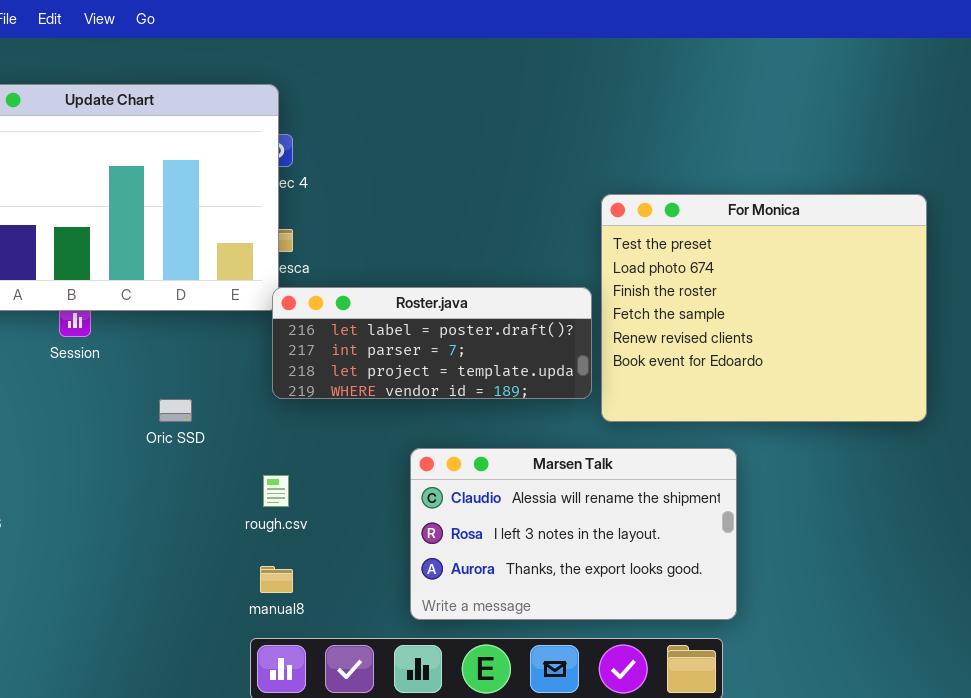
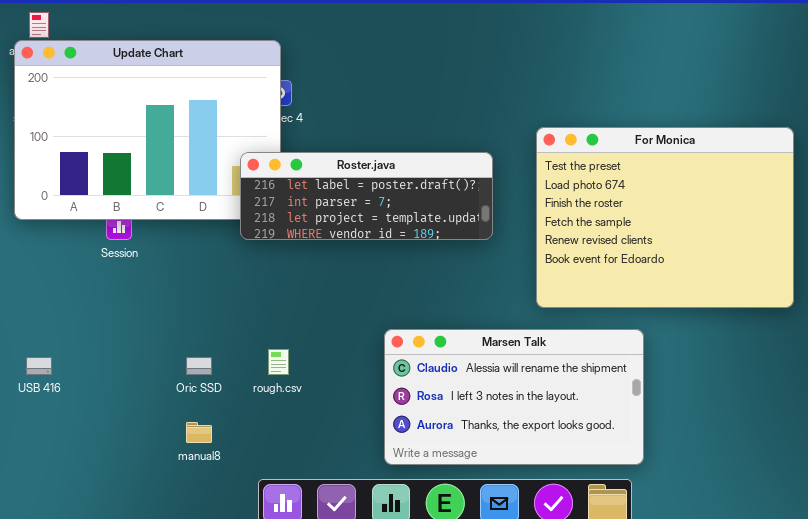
Roster.java: [272,287,592,399] -> [240,152,493,240], moved
Oric SSD: [159,399,192,422] -> [186,357,212,375], moved
manual8: [260,566,293,593] -> [186,422,212,443], moved

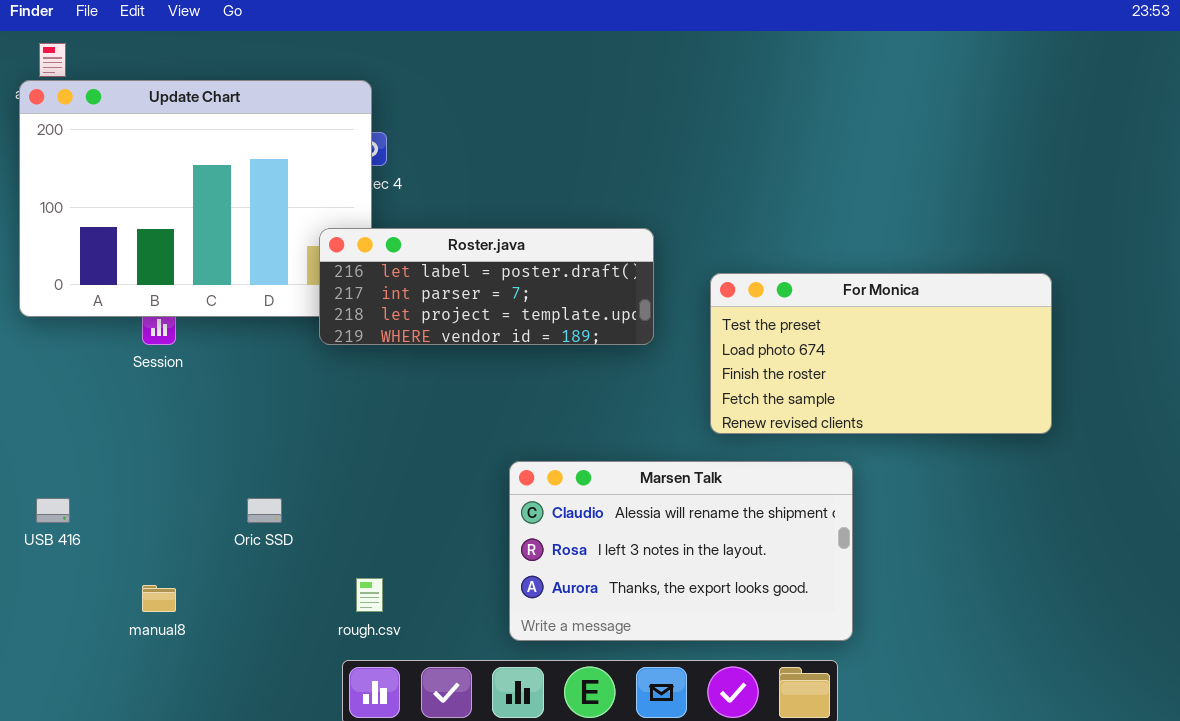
For Monica: [536,127,794,308] -> [710,273,1052,434], resized
rough.csv: [268,349,289,375] -> [356,578,383,612], moved
manual8: [186,422,212,443] -> [142,585,176,612], moved

